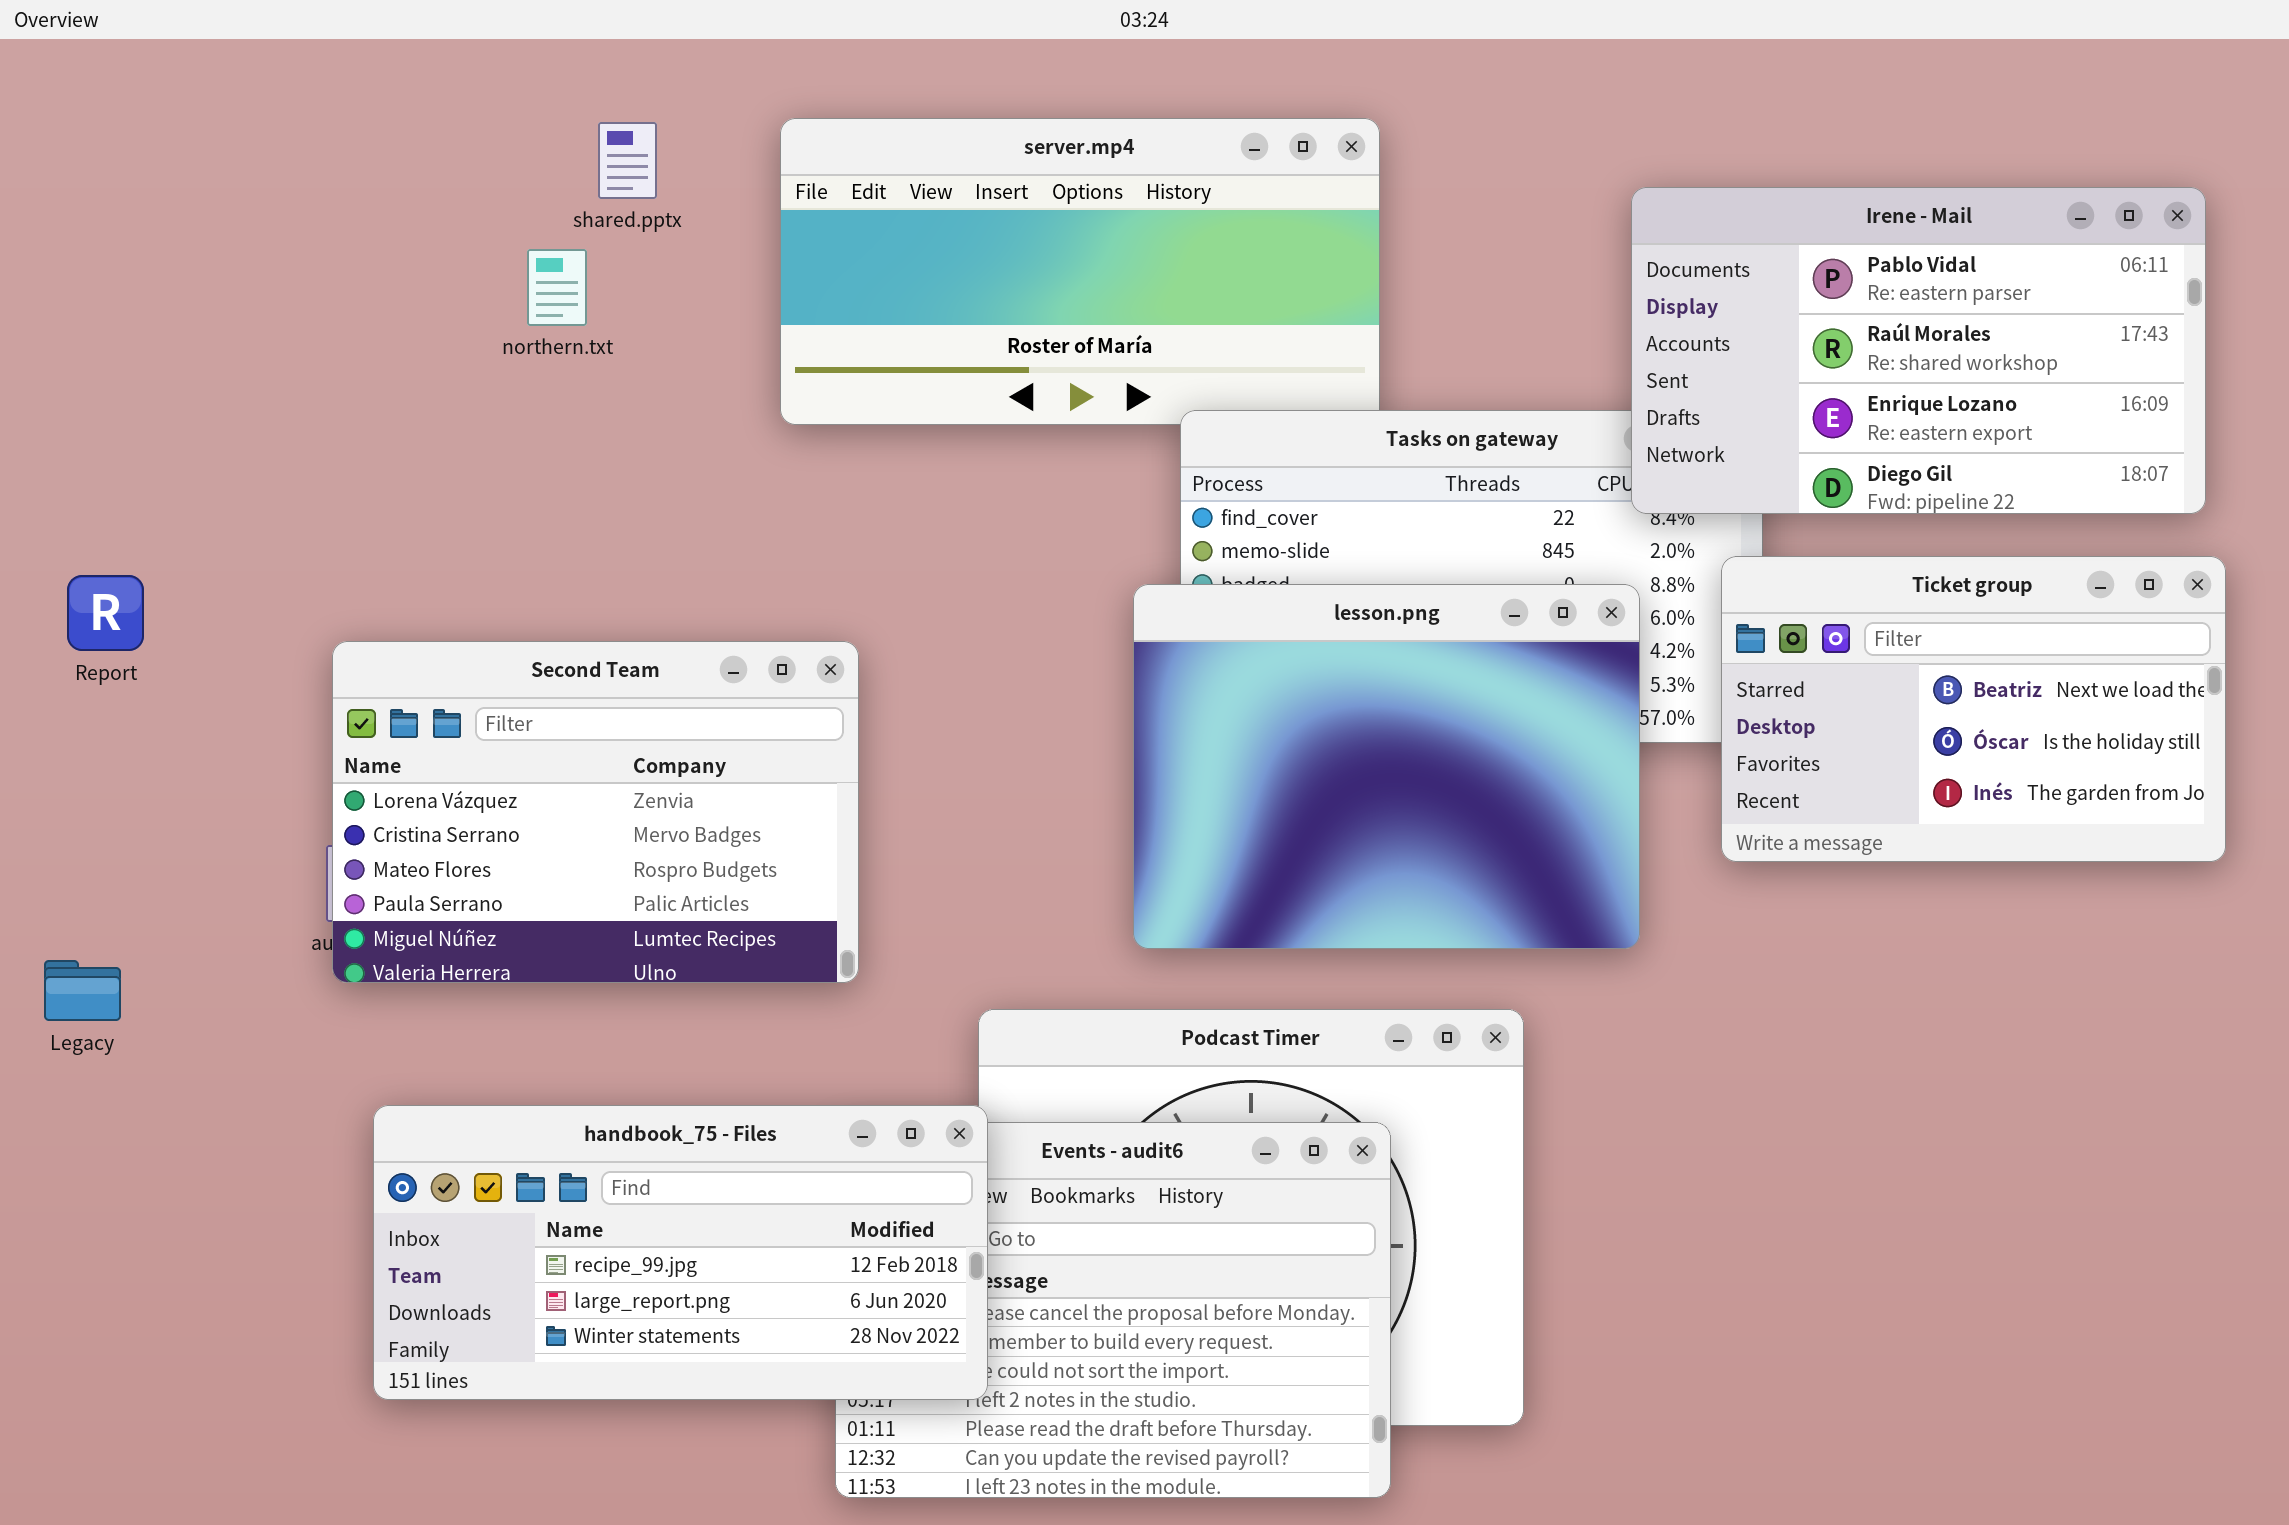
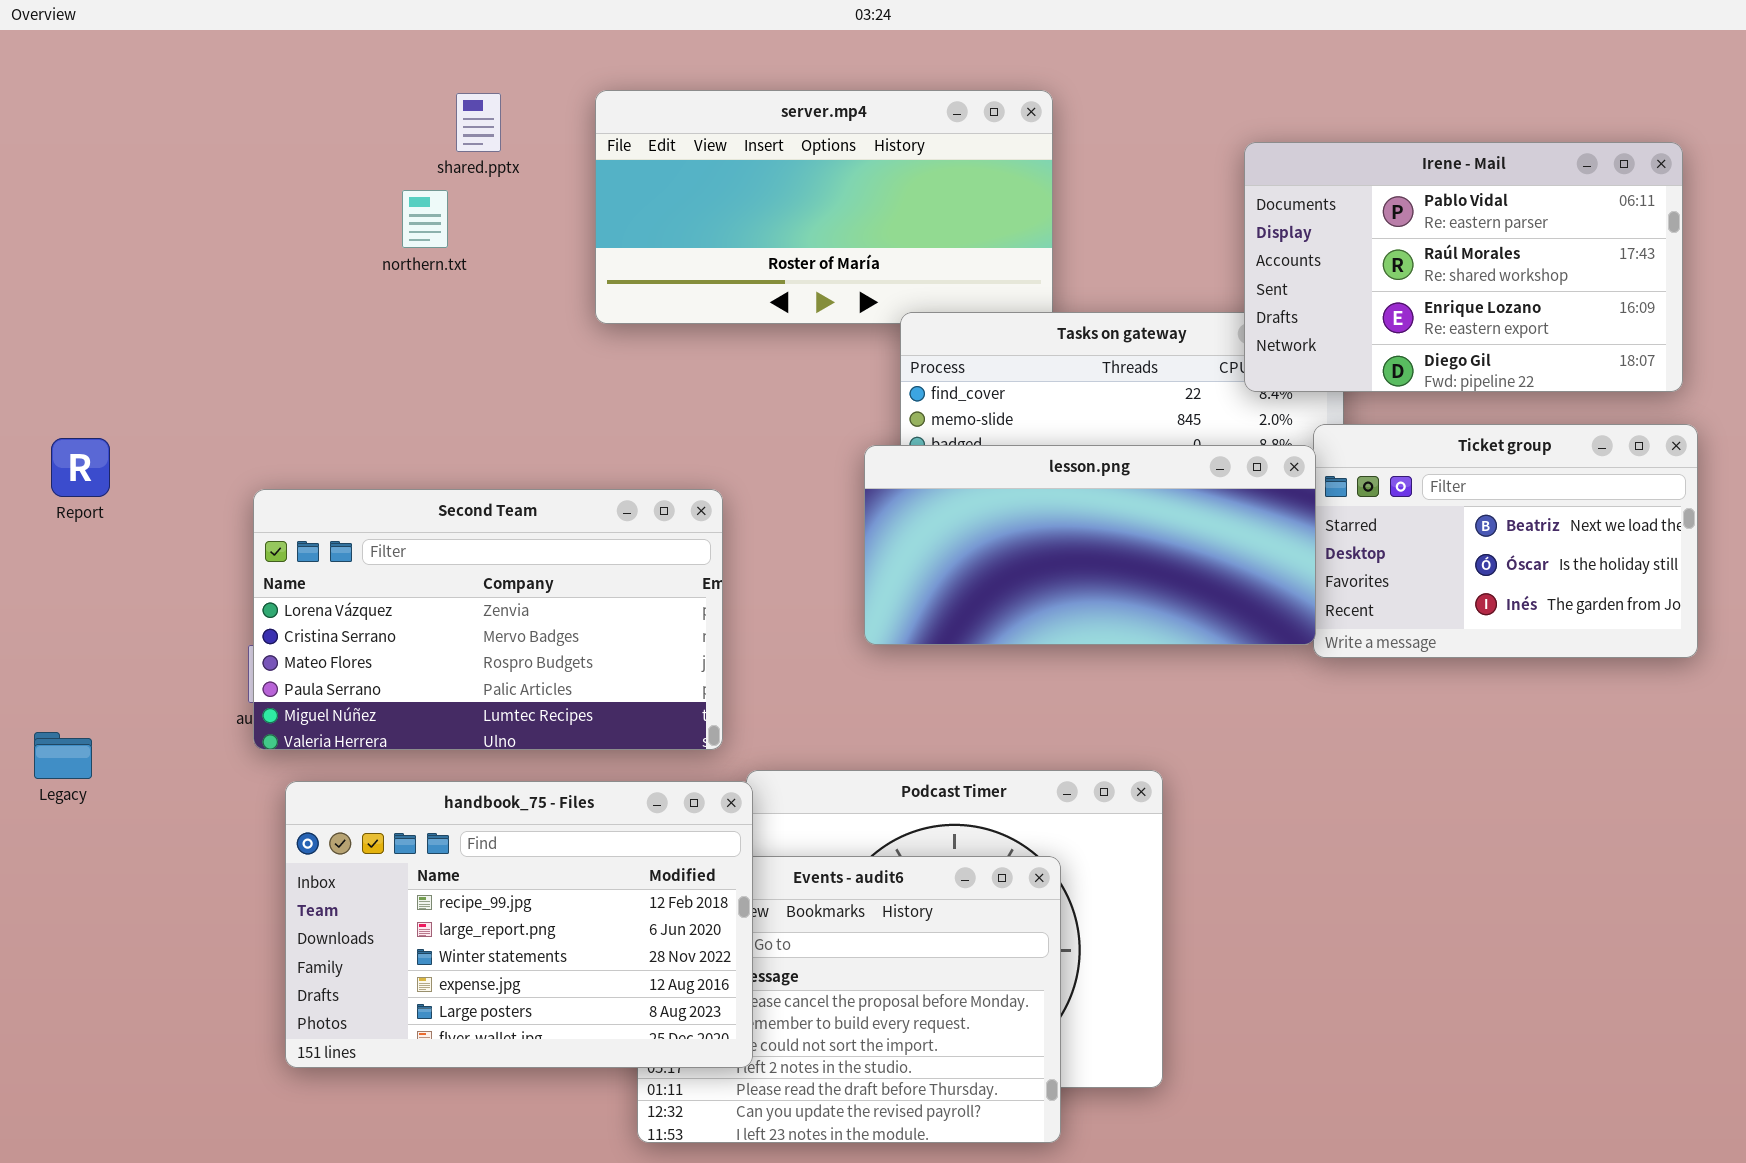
lesson.png: [1133,584,1640,949] -> [864,445,1316,645], resized
Second Team: [332,641,859,983] -> [253,489,723,750], resized
handbook_75 - Files: [373,1105,988,1400] -> [285,781,753,1068], resized

